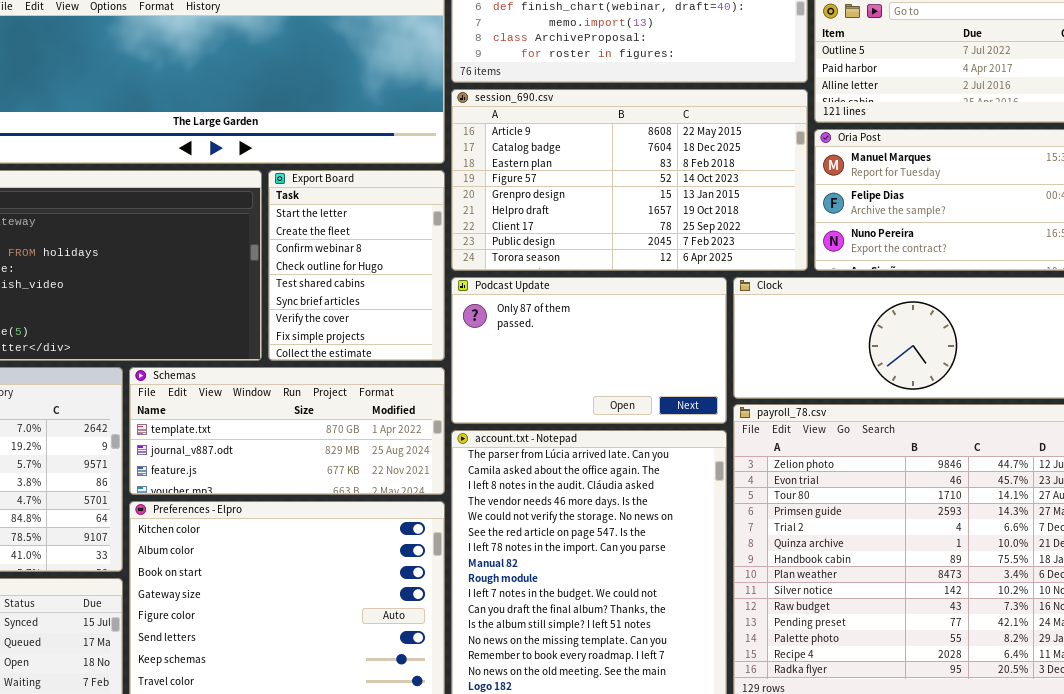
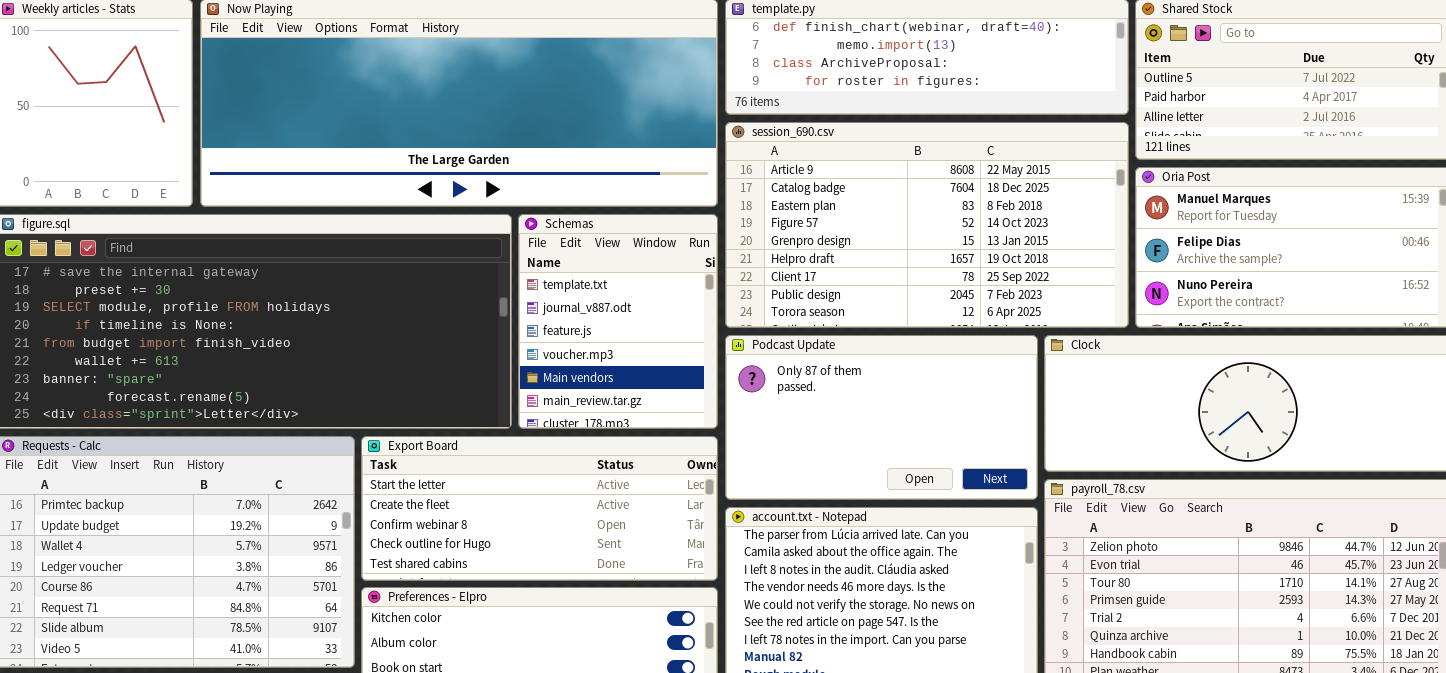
Export Board: [268,170,445,361] -> [361,436,718,581], moved, resized
Schemas: [129,367,445,495] -> [518,214,718,429], moved, resized

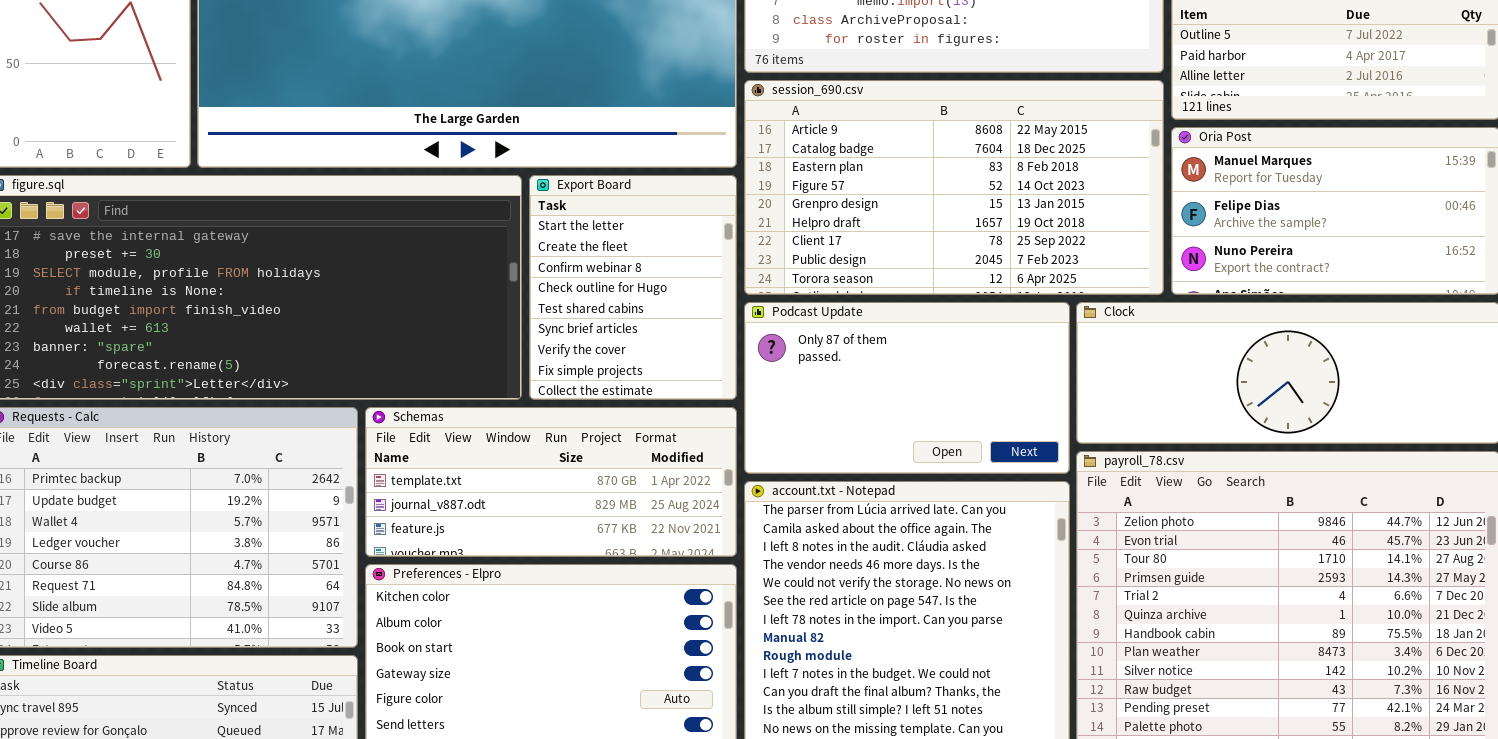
Schemas: [518,214,718,429] -> [365,407,737,557], moved, resized
Export Board: [361,436,718,581] -> [529,175,737,400], moved, resized

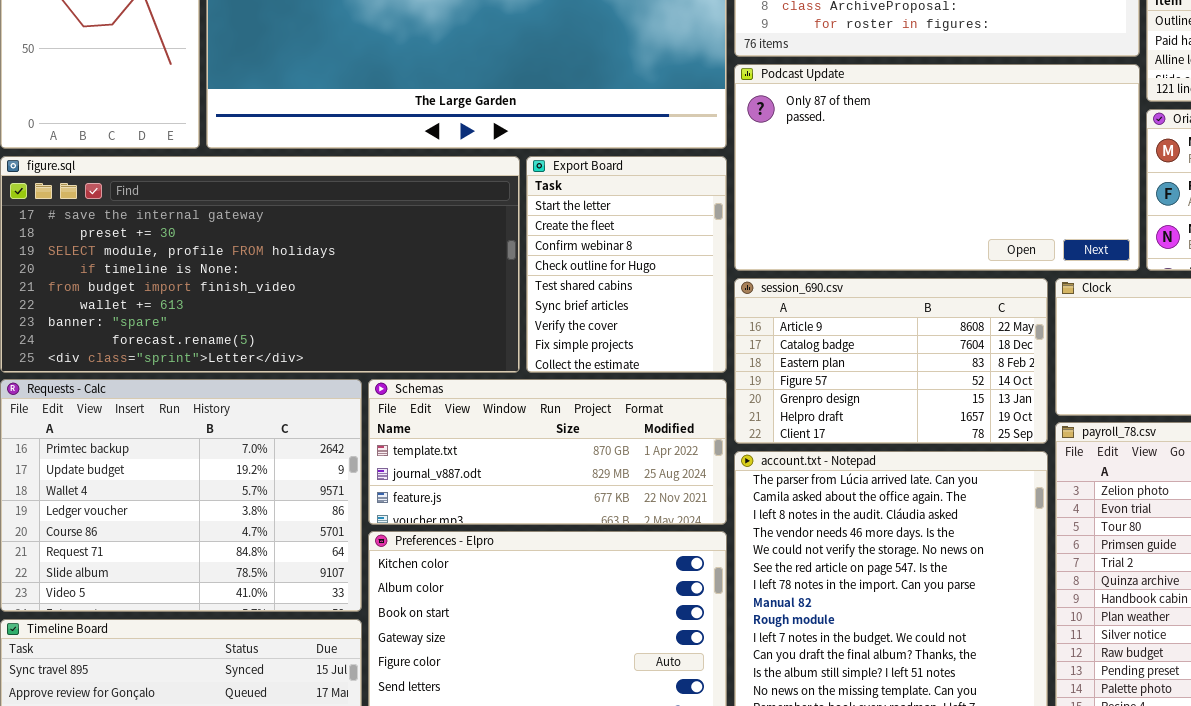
session_690.csv: [744,80,1164,295] -> [734,278,1048,444], moved, resized
Podcast Update: [744,302,1070,474] -> [734,64,1140,271], moved, resized

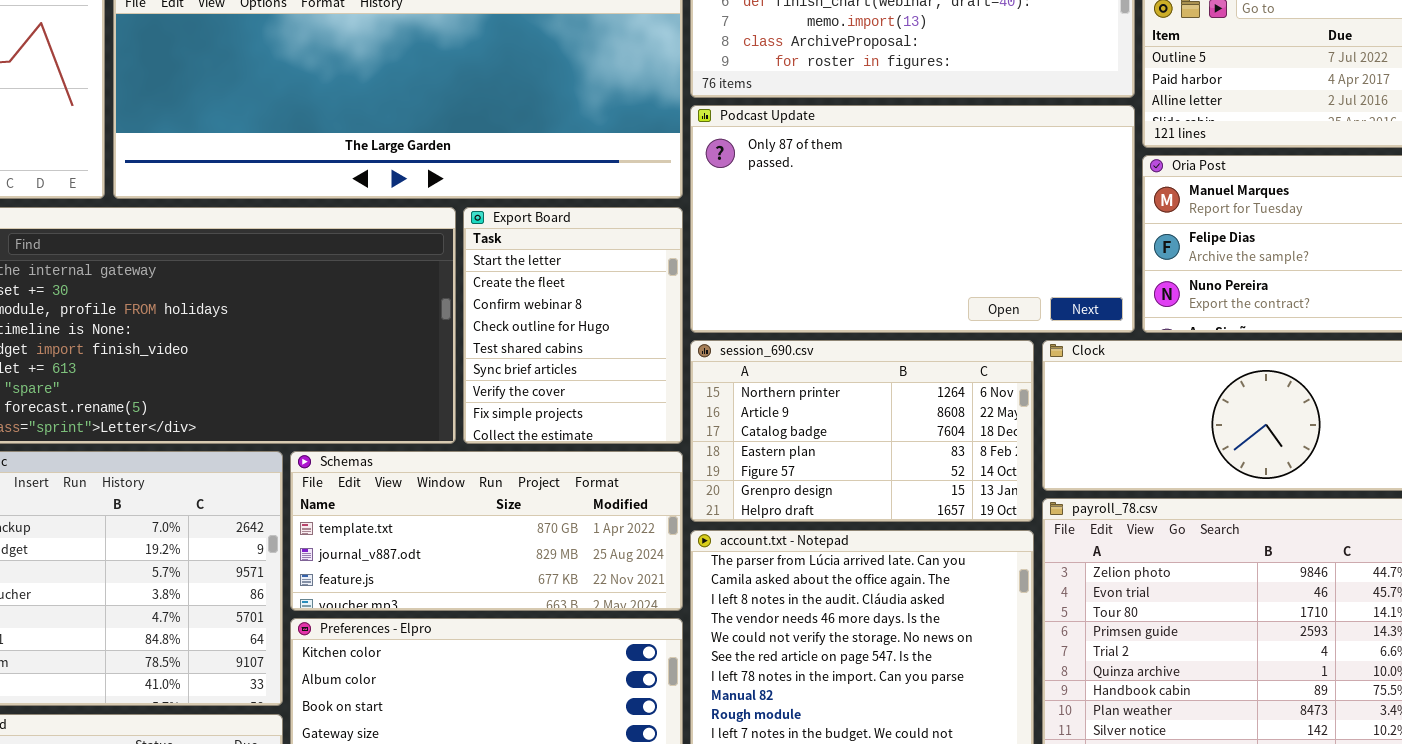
session_690.csv: [734,278,1048,444] -> [690,340,1034,522], scrolled up 1 row

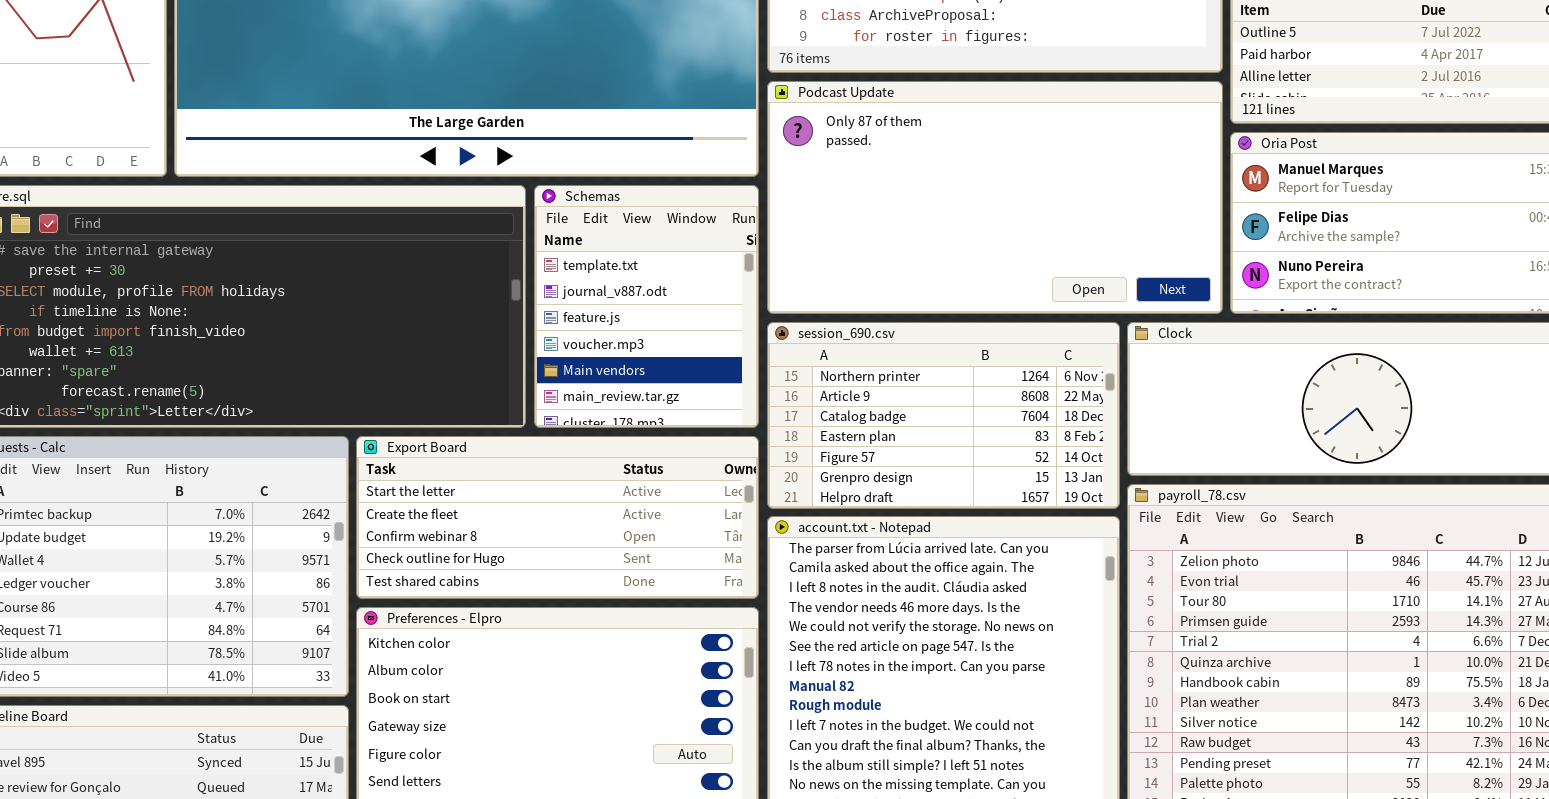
Export Board: [463,207,683,444] -> [356,436,759,599], moved, resized
Schemas: [290,451,683,611] -> [534,185,759,428], moved, resized

